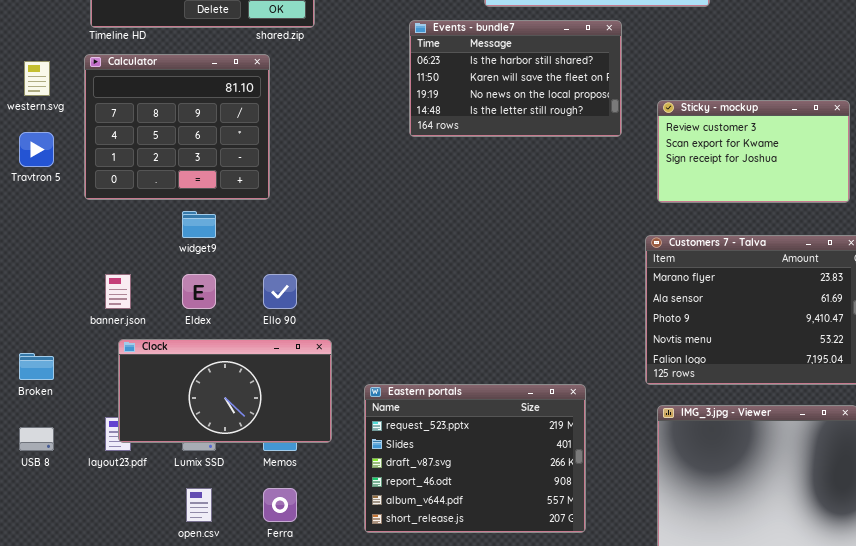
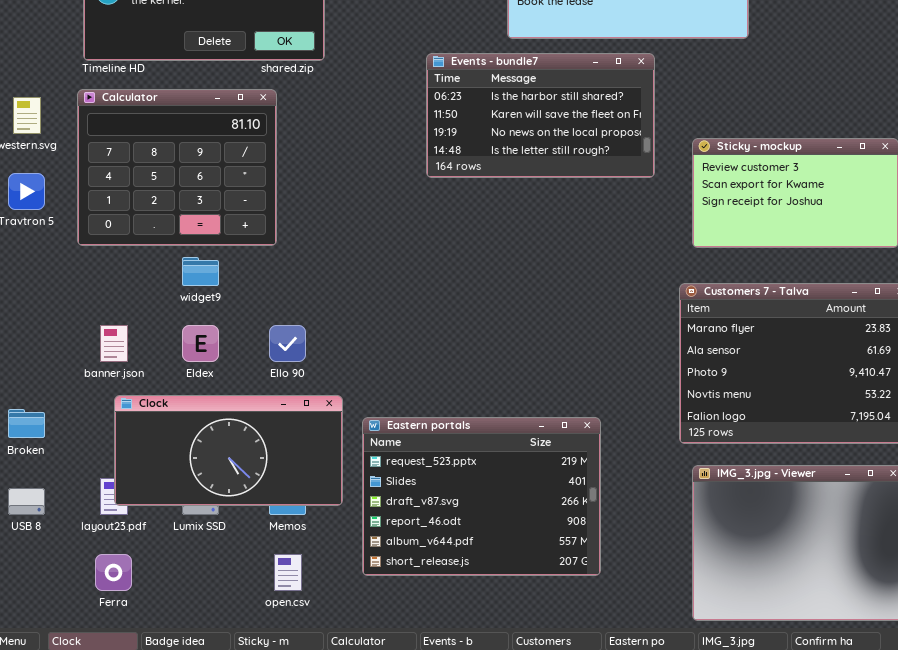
Eastern portals: [364,384,586,533] -> [362,417,601,576], moved
open.csv: [186,488,212,522] -> [274,554,302,591], moved
Ferra: [263,488,297,522] -> [95,554,132,591], moved

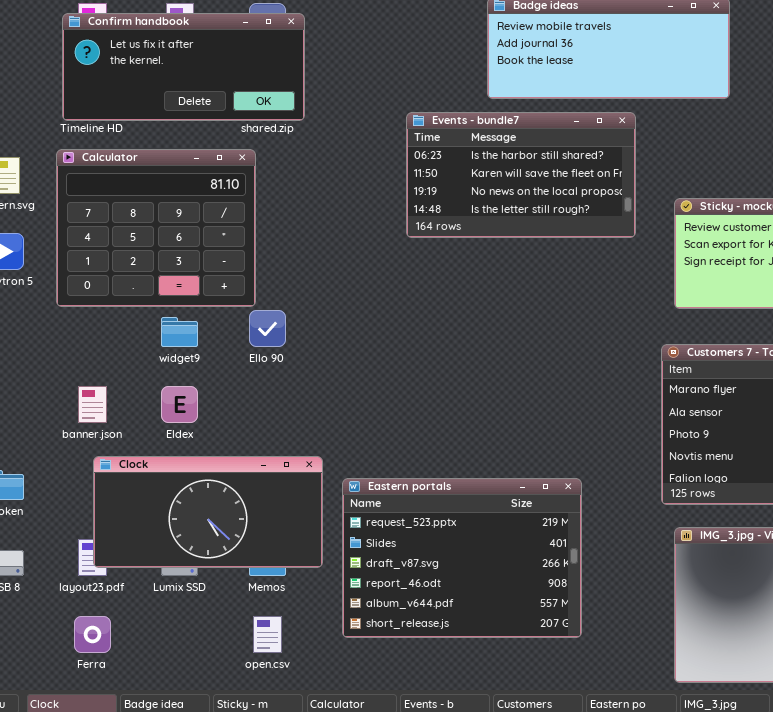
Ello 90: [269,325,306,362] -> [249,310,286,347], moved

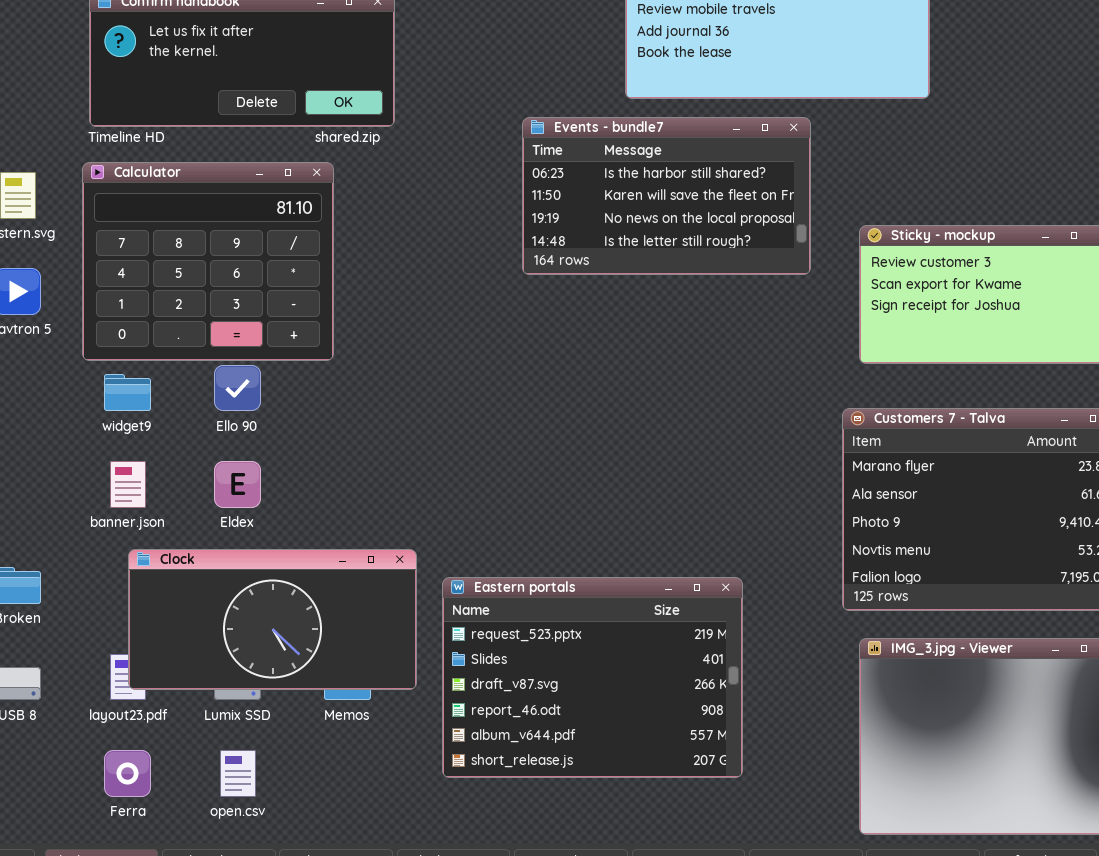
Ello 90: [249,310,286,347] -> [214,365,261,411], moved
widget9: [161,317,198,347] -> [104,374,151,411], moved
open.csv: [253,616,282,653] -> [220,750,256,797], moved

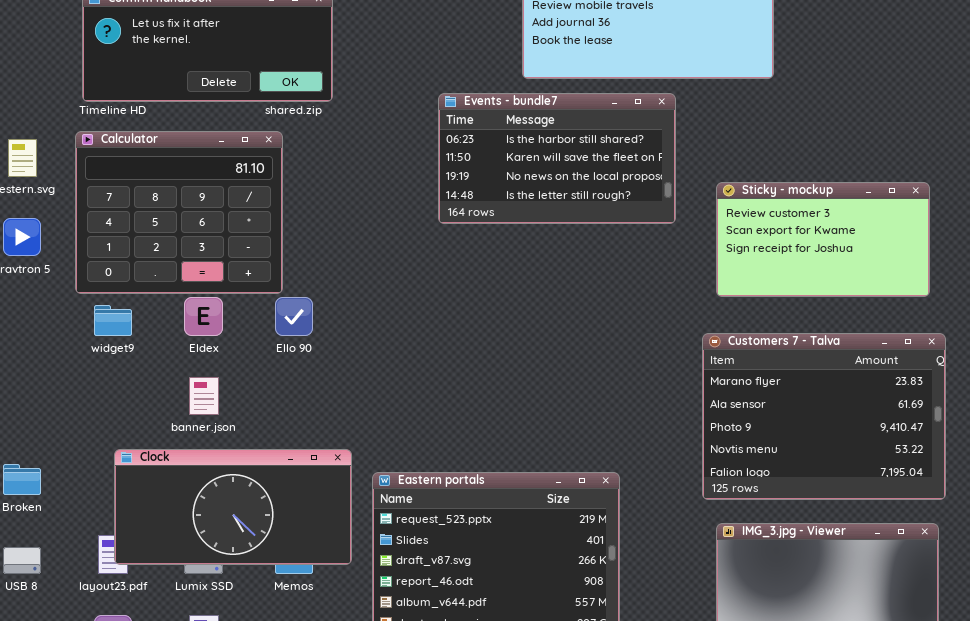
Ello 90: [214,365,261,411] -> [275,297,313,336], moved
banner.json: [110,461,146,508] -> [189,377,219,415], moved
Eldex: [214,461,261,508] -> [184,297,223,336], moved

